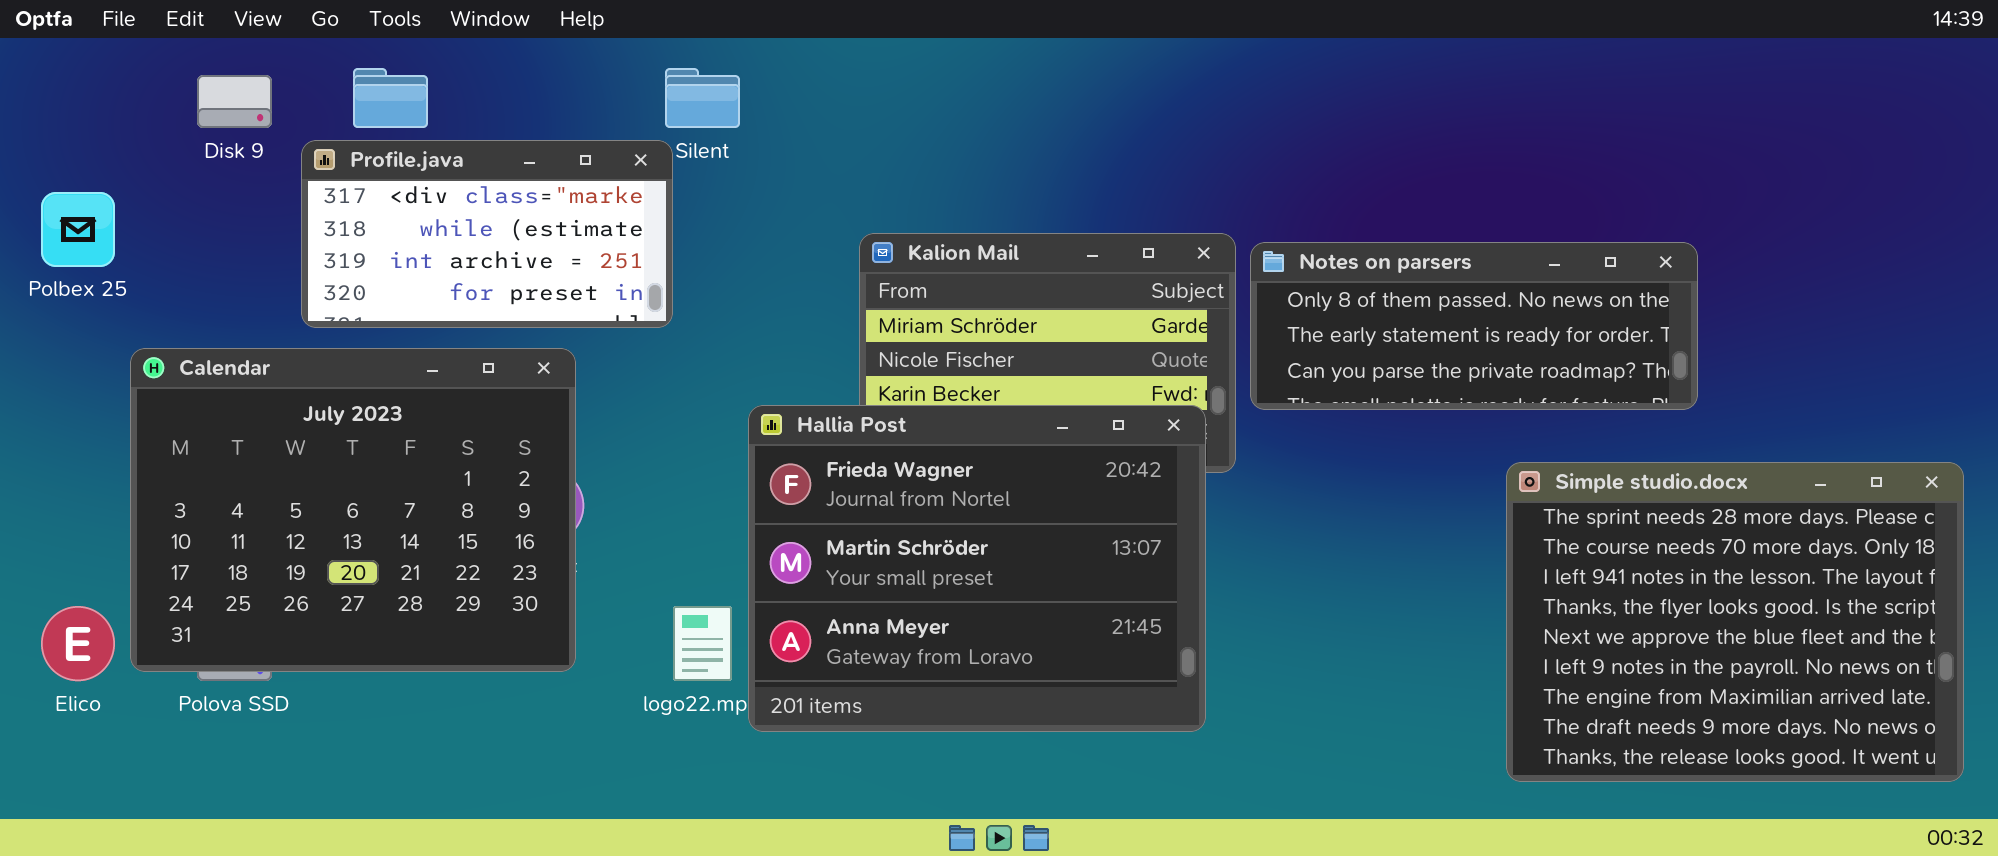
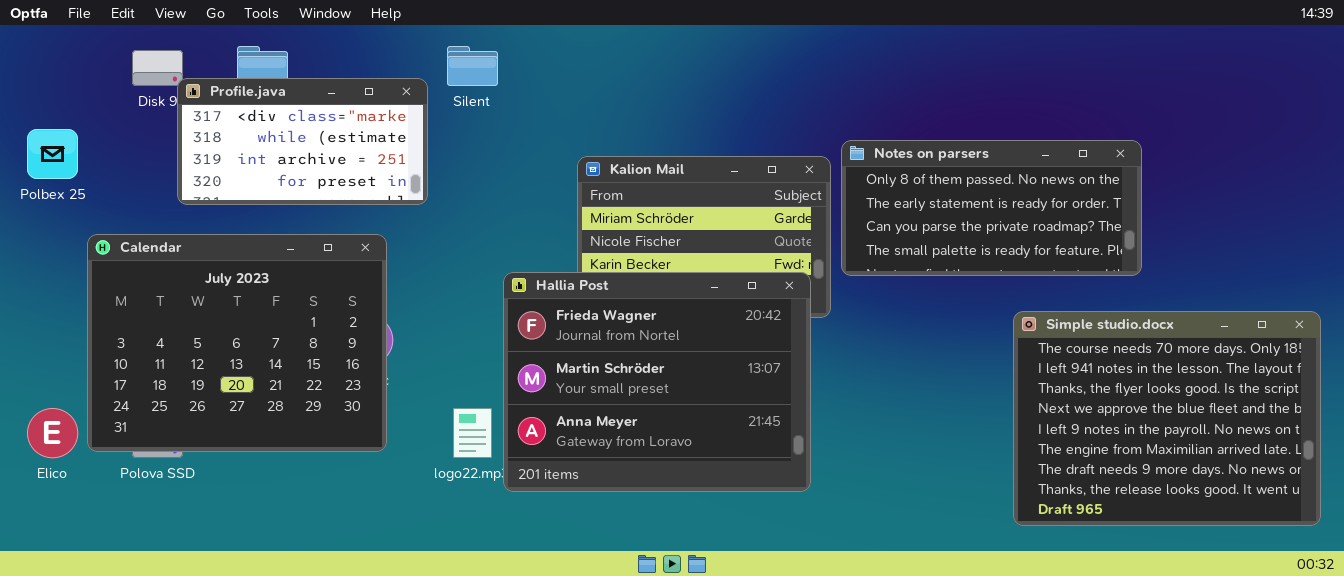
Profile.java: [301,140,673,328] -> [177,78,428,205], moved
Notes on parsers: [1250,242,1698,410] -> [841,140,1142,276], resized
Simple studio.docx: [1506,462,1964,782] -> [1013,311,1321,526], scrolled down 1 row

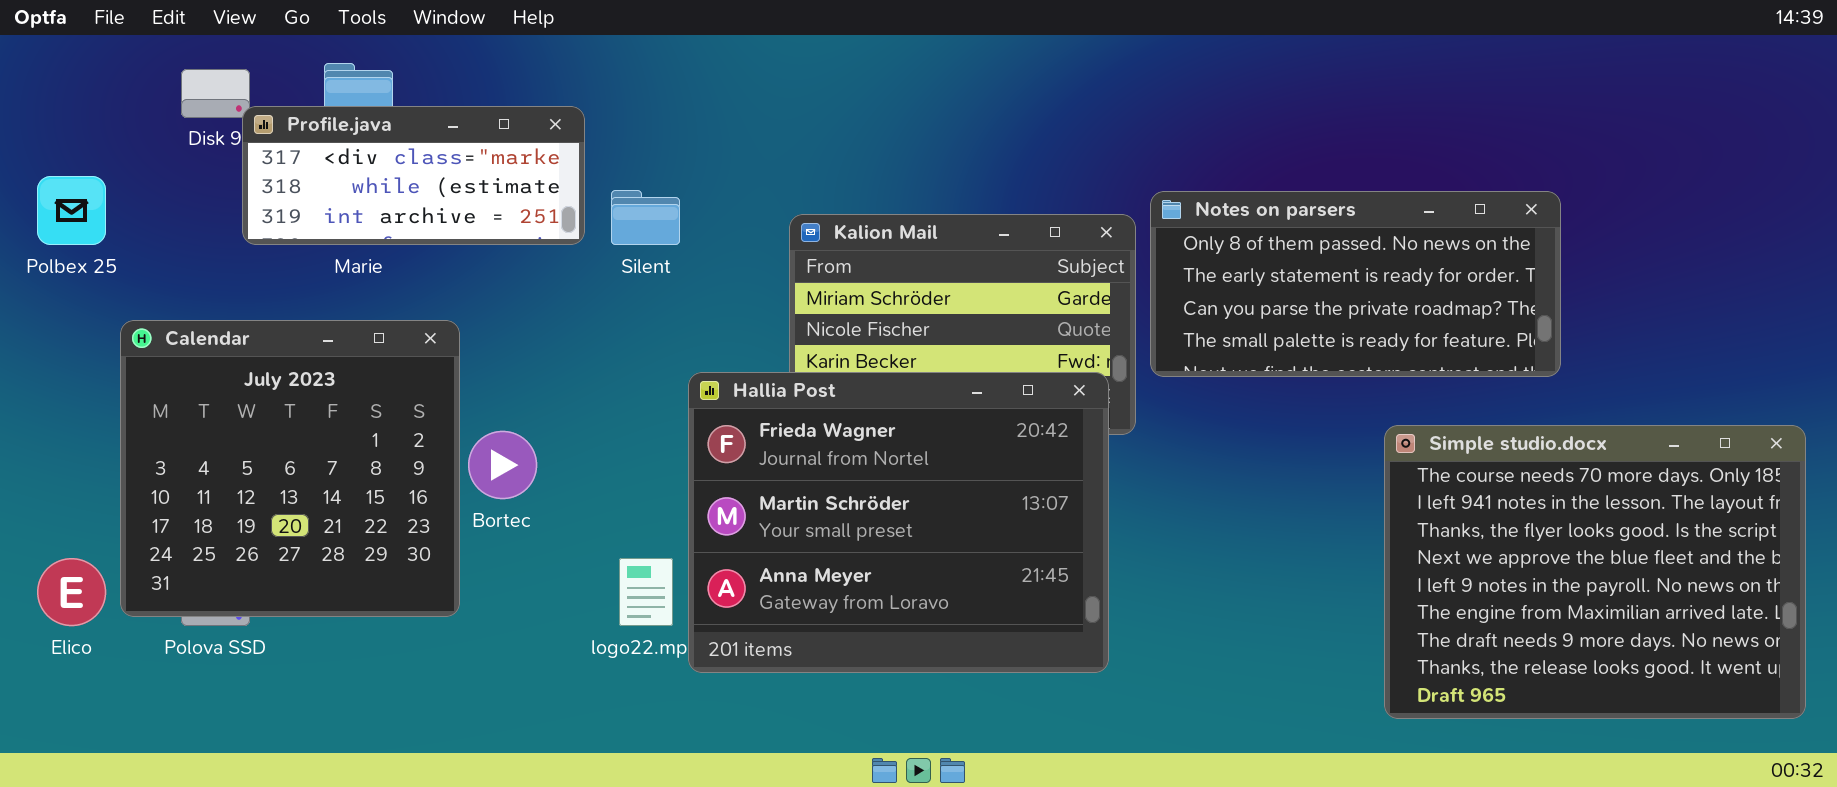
Silent: [447,46,498,86] -> [611,190,680,245], moved
Profile.java: [177,78,428,205] -> [242,106,585,245], resized
Calendar: [87,234,387,452] -> [120,320,460,617], resized

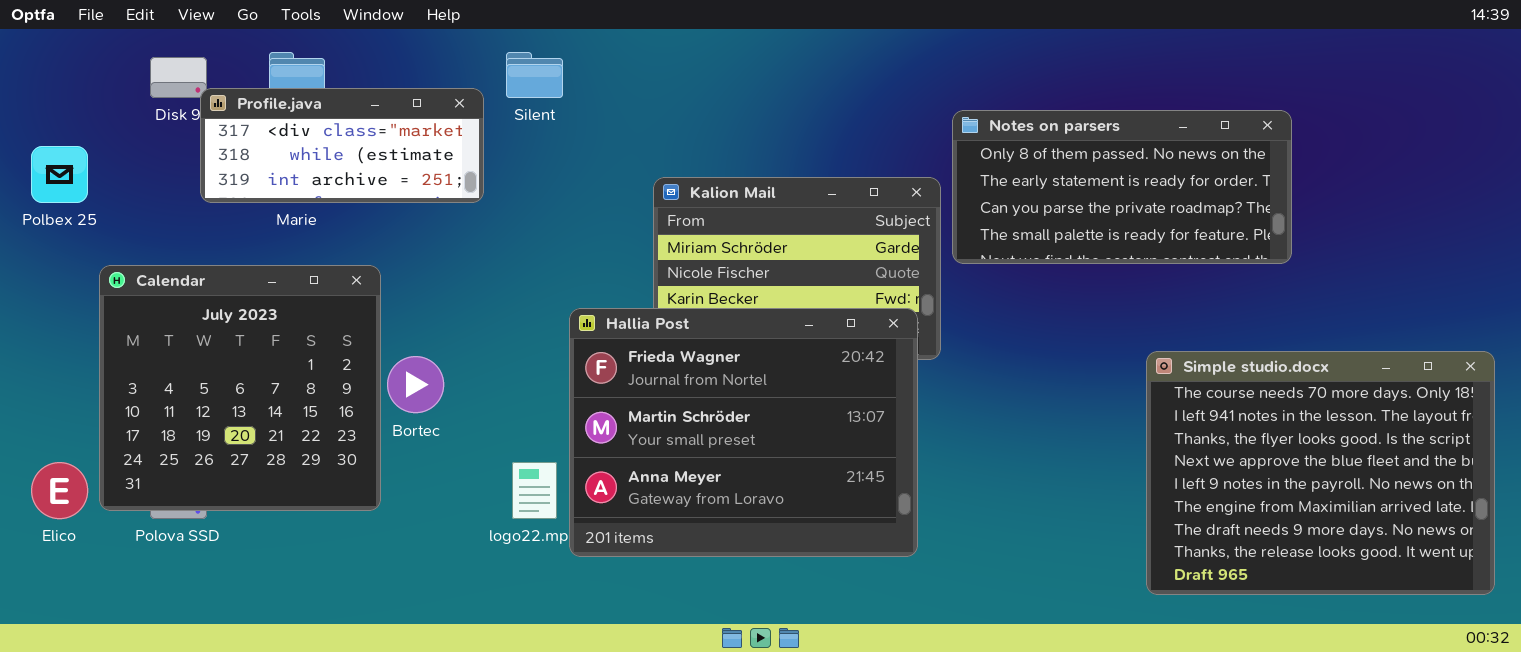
Silent: [611,190,680,245] -> [506,52,563,98], moved
Notes on parsers: [1150,191,1561,377] -> [952,110,1292,264], moved

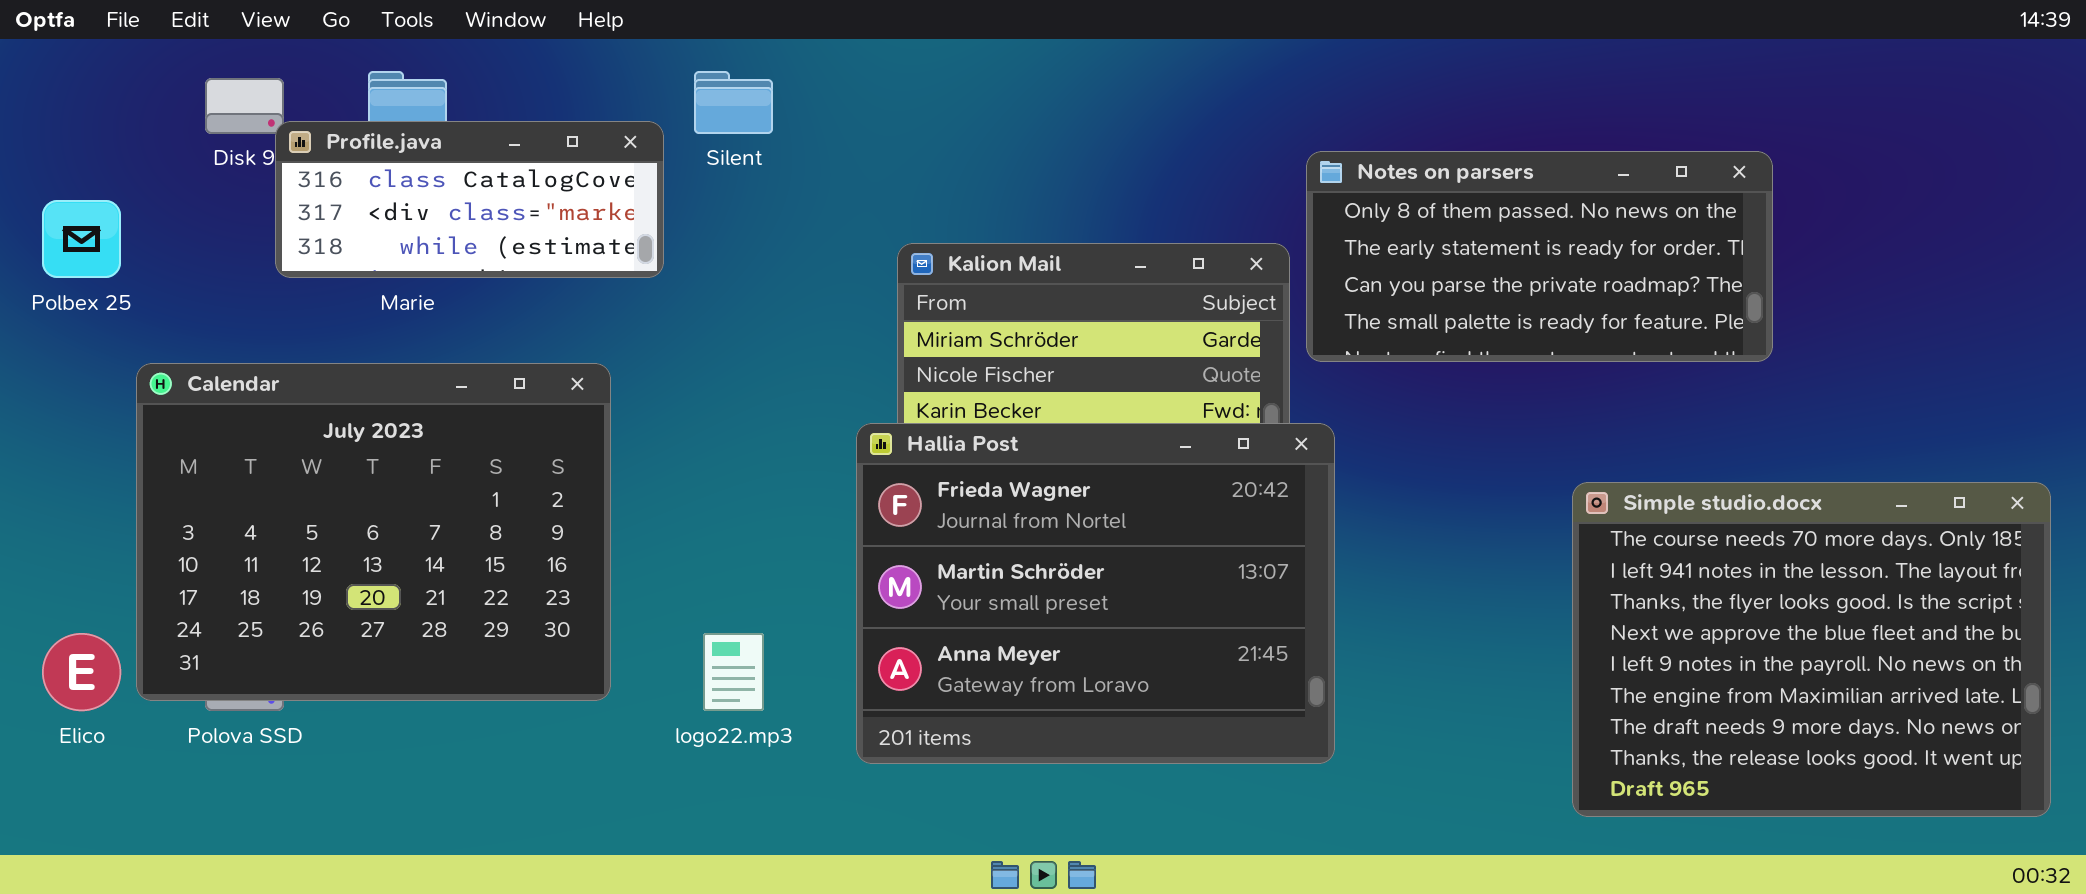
Profile.java: [200,88,484,203] -> [275,121,664,278], scrolled up 1 row
Calendar: [99,265,381,511] -> [136,363,611,701], resized
Hallia Post: [569,308,918,557] -> [856,423,1335,764], moved

